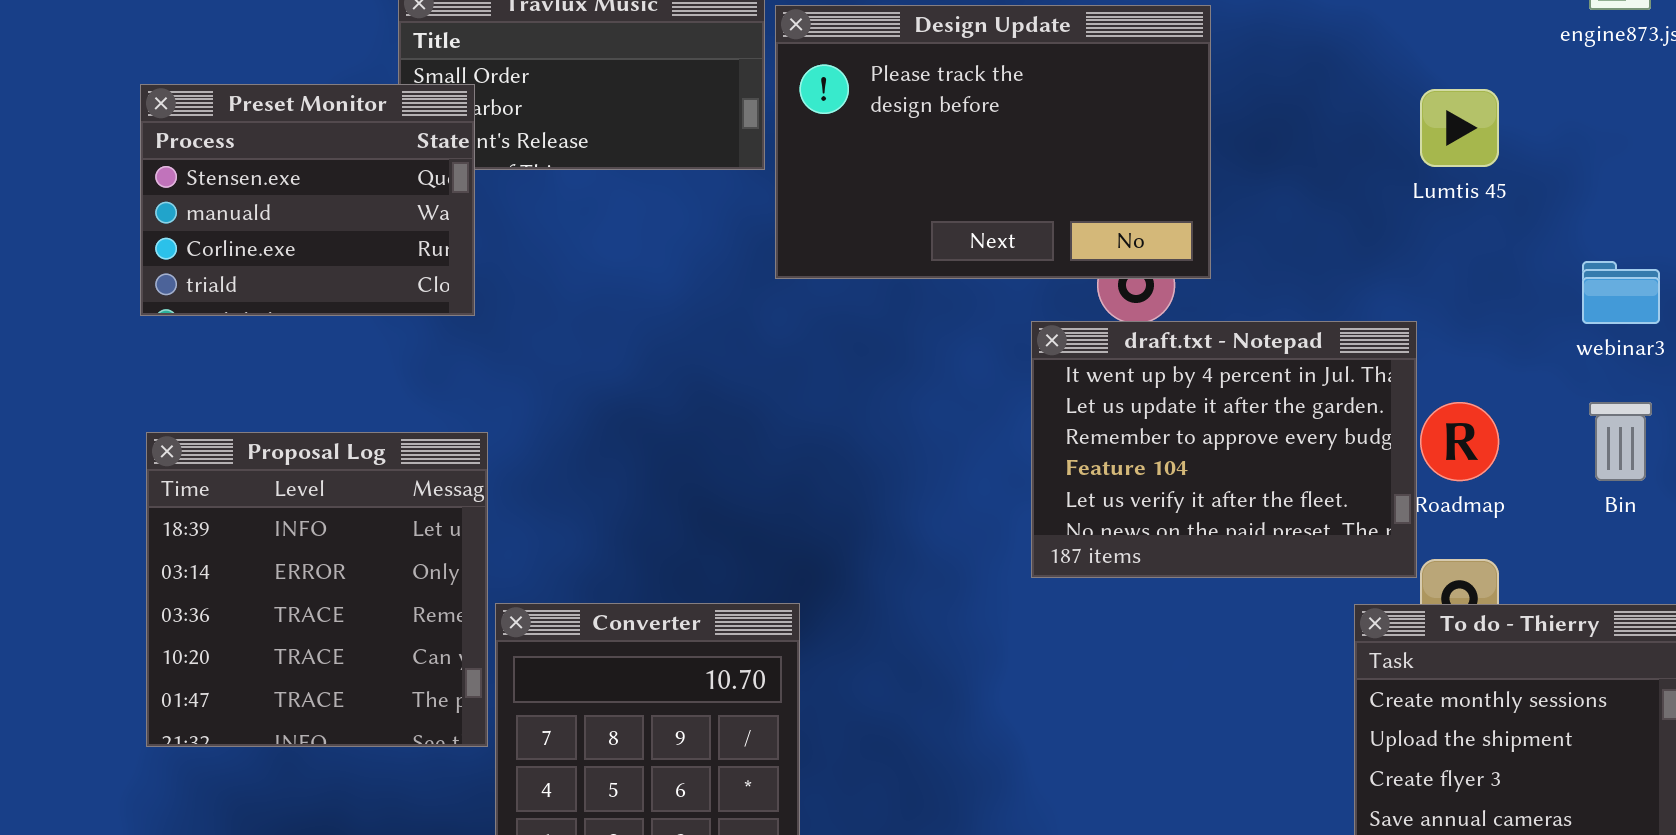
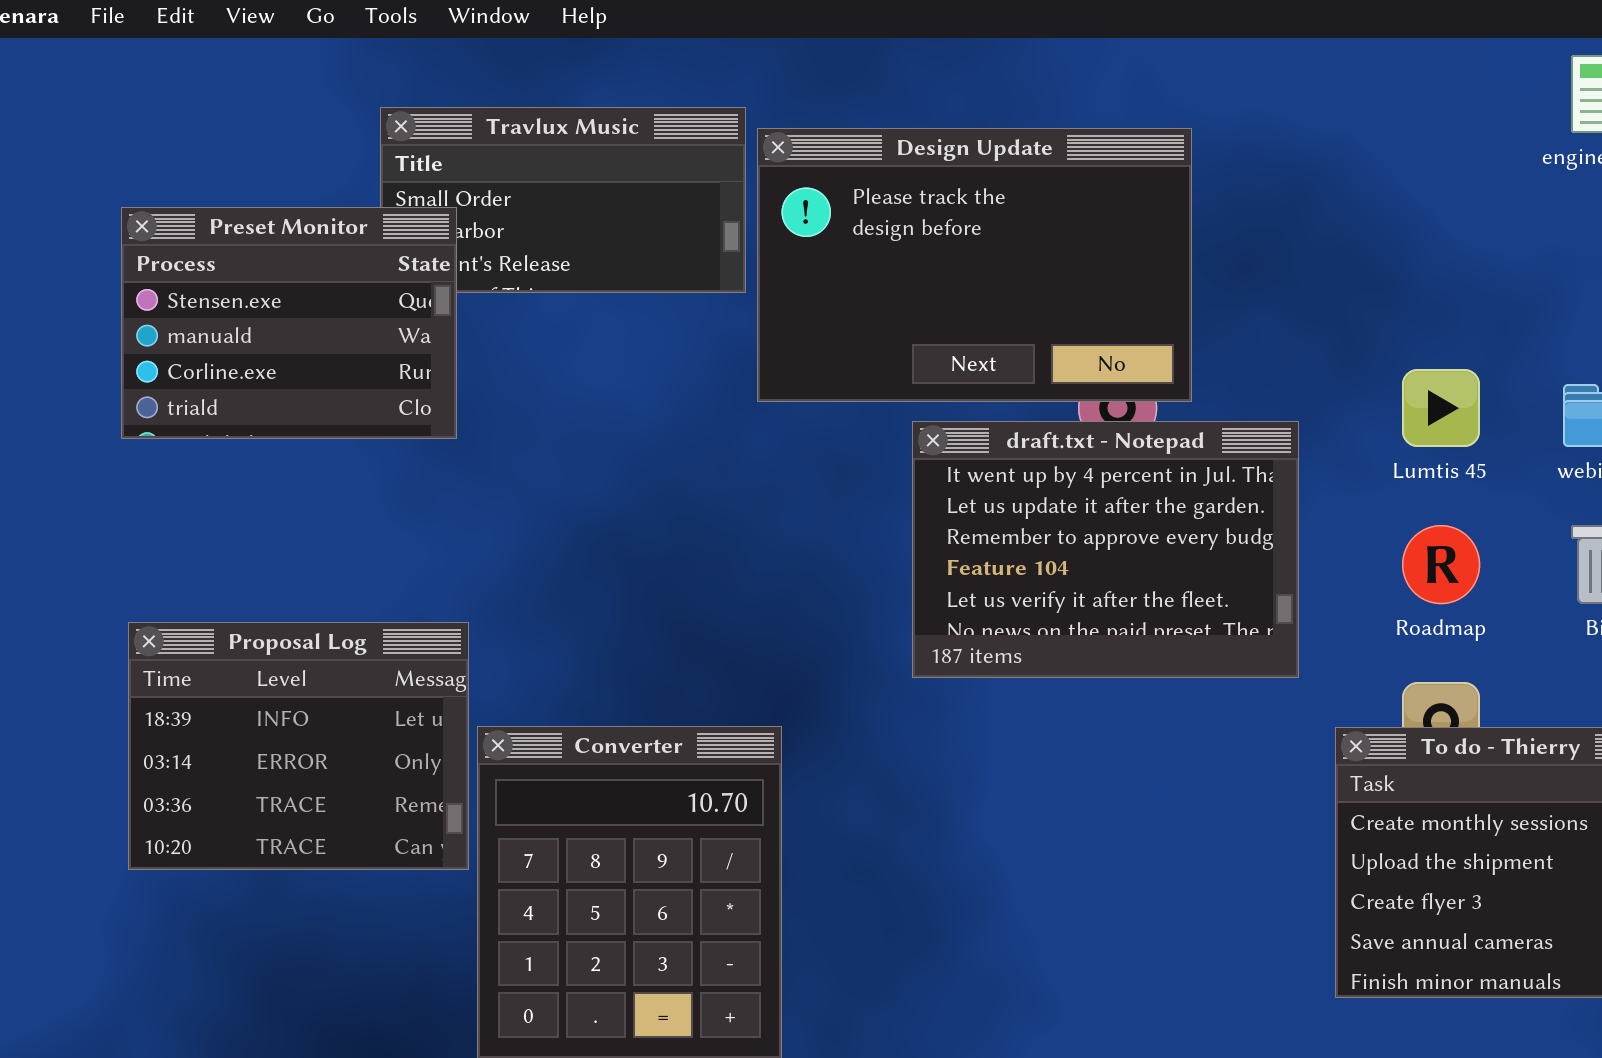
Lumtis 45: [1420,89,1499,167] -> [1402,369,1480,447], moved
draft.txt - Notepad: [1031,321,1417,578] -> [912,421,1299,678], moved
Proposal Log: [146,432,488,747] -> [128,622,469,870], resized

